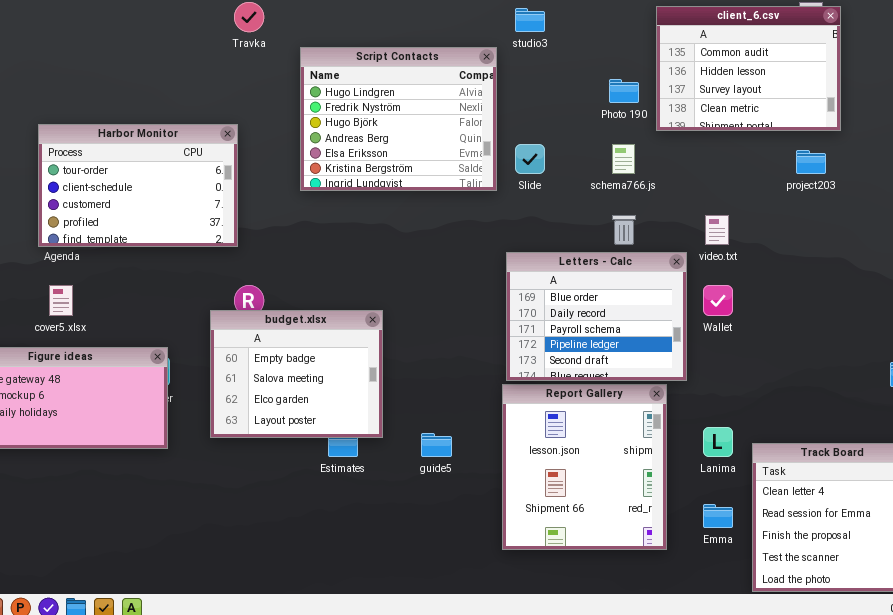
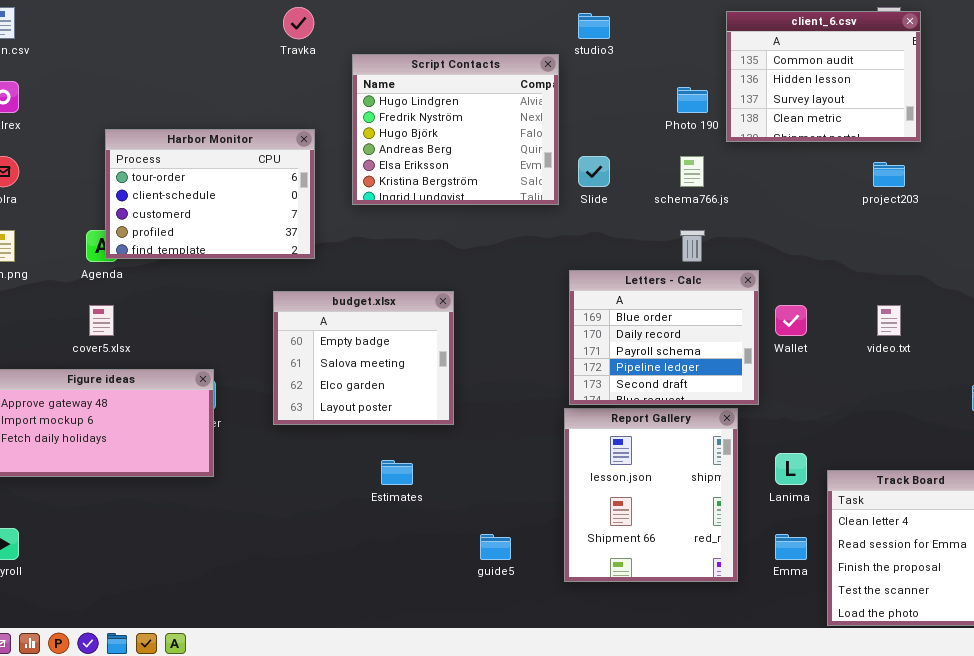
Harbor Monitor: [38,124,238,247] -> [105,129,315,259], moved
video.txt: [705,215,729,245] -> [877,305,901,336], moved
budget.xlsx: [210,310,383,438] -> [273,291,454,425], moved
guide5: [421,433,452,457] -> [480,534,511,560], moved

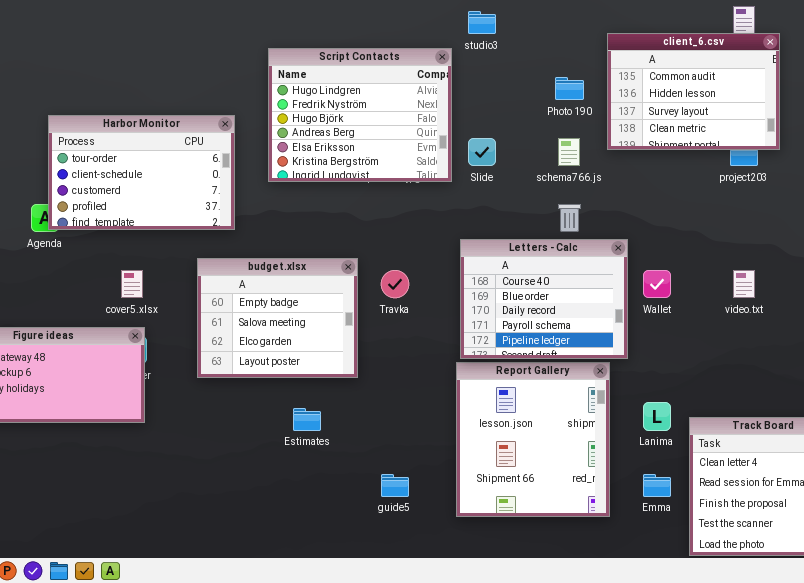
Travka: [283,7,314,39] -> [381,270,409,298], moved
client_6.csv: [726,11,921,142] -> [607,33,780,150], moved
Letters - Calc: [569,270,759,405] -> [460,239,628,359], scrolled up 1 row
cover5.xlsx: [89,305,114,336] -> [121,270,143,298], moved

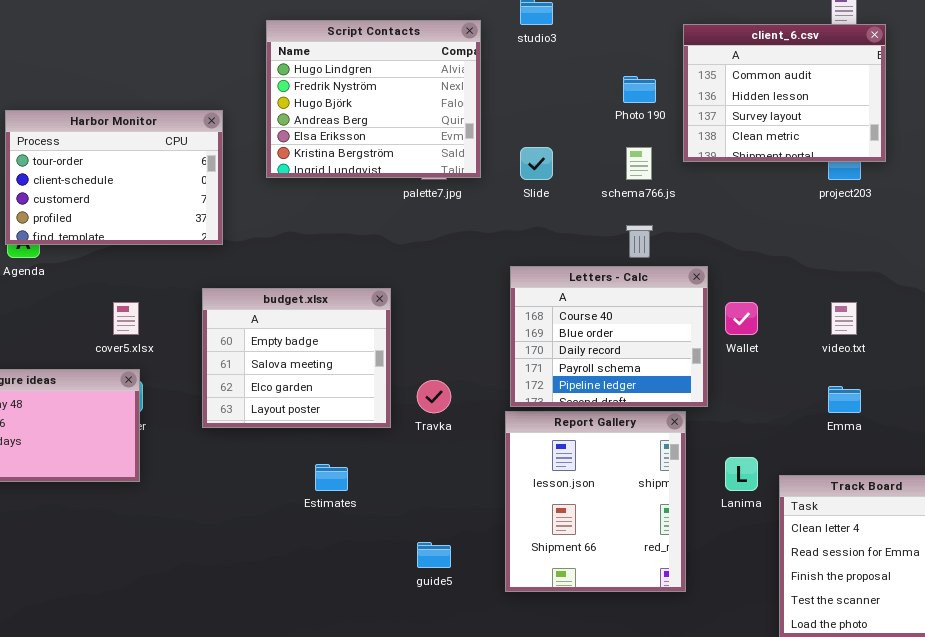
Script Contacts: [268,48,452,182] -> [266,20,481,178], moved
Harbor Monitor: [48,115,235,230] -> [5,110,223,245], moved
Travka: [381,270,409,298] -> [417,380,451,413], moved
Emma: [643,474,671,497] -> [828,386,861,413], moved

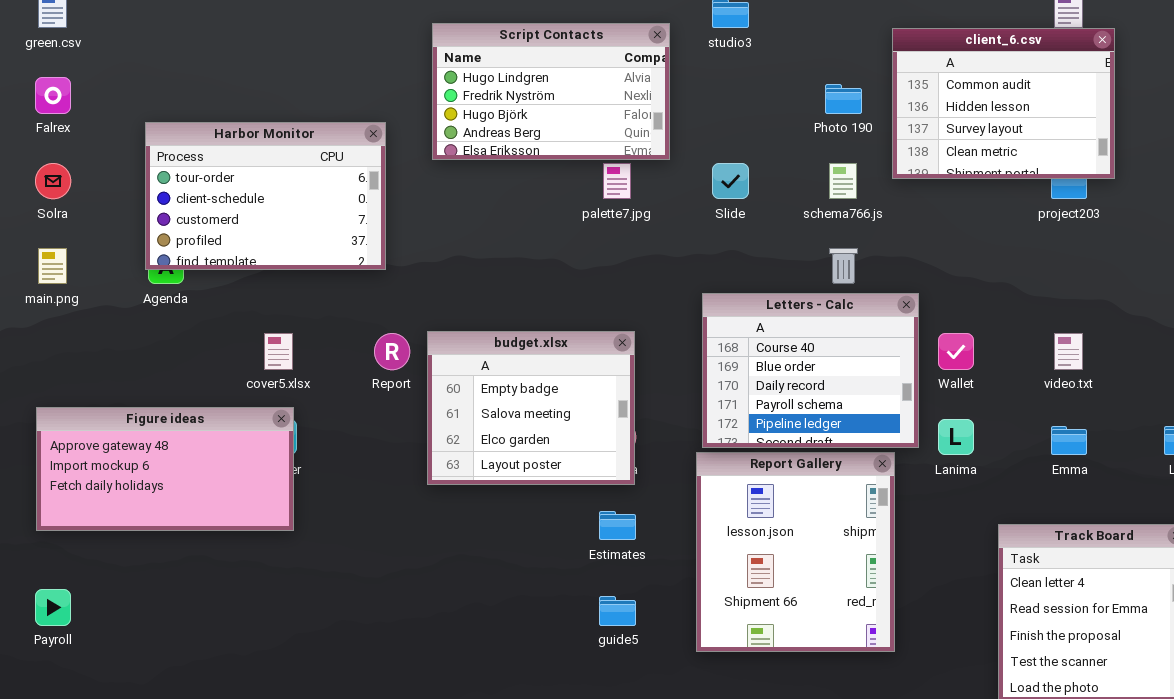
Script Contacts: [266,20,481,178] -> [432,23,670,160], resized
budget.xlsx: [202,288,391,428] -> [427,331,635,485], moved
Lanima: [725,457,758,491] -> [938,419,974,455], moved
Estimates: [315,464,348,491] -> [599,511,636,540], moved

